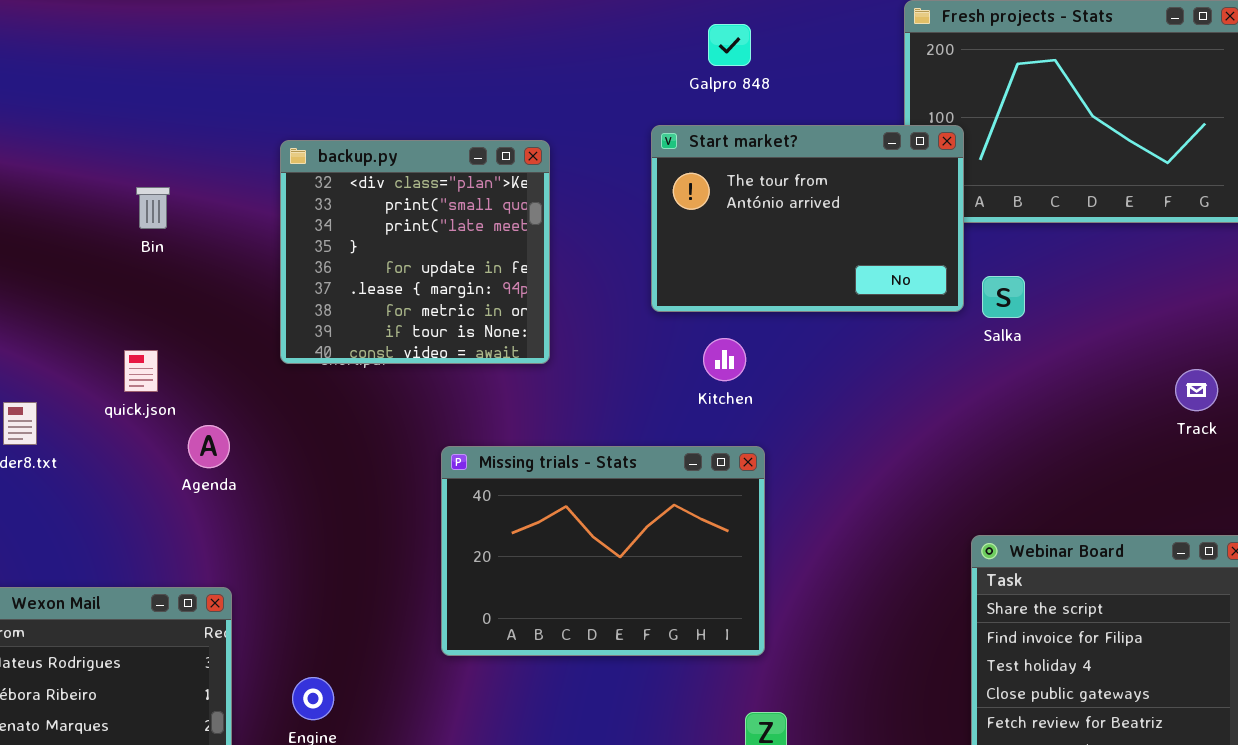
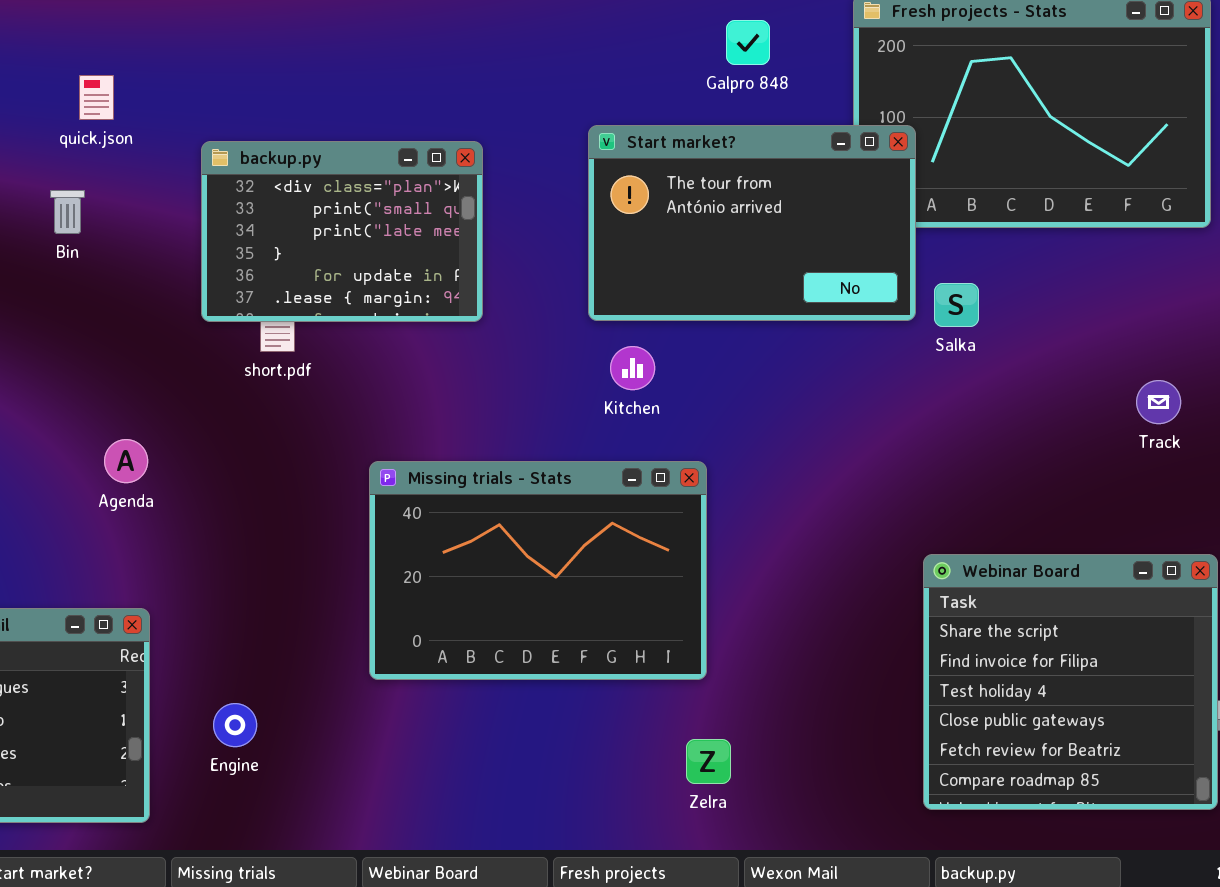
Galpro 848: [708,24,751,66] -> [726,20,770,65], moved
backup.py: [280,140,550,364] -> [201,141,483,322], resized
Kitchen: [703,338,746,381] -> [610,346,655,390], moved
quick.json: [124,350,158,392] -> [79,75,114,120], moved

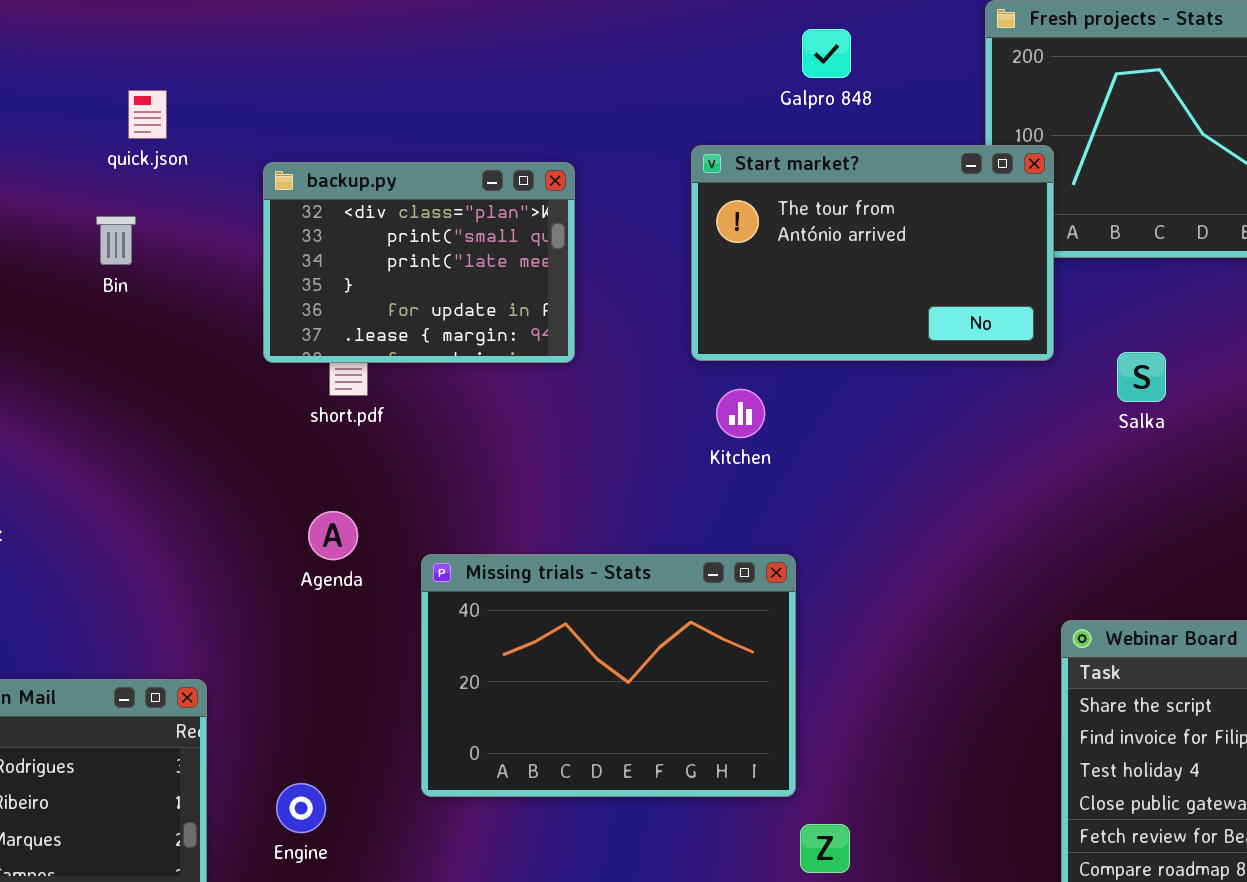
Galpro 848: [726,20,770,65] -> [802,29,851,78], moved
Salka: [934,283,979,327] -> [1117,352,1166,402], moved
Agenda: [104,439,148,483] -> [308,511,358,560], moved
Missing trials - Stats: [369,461,707,680] -> [421,554,796,797], moved

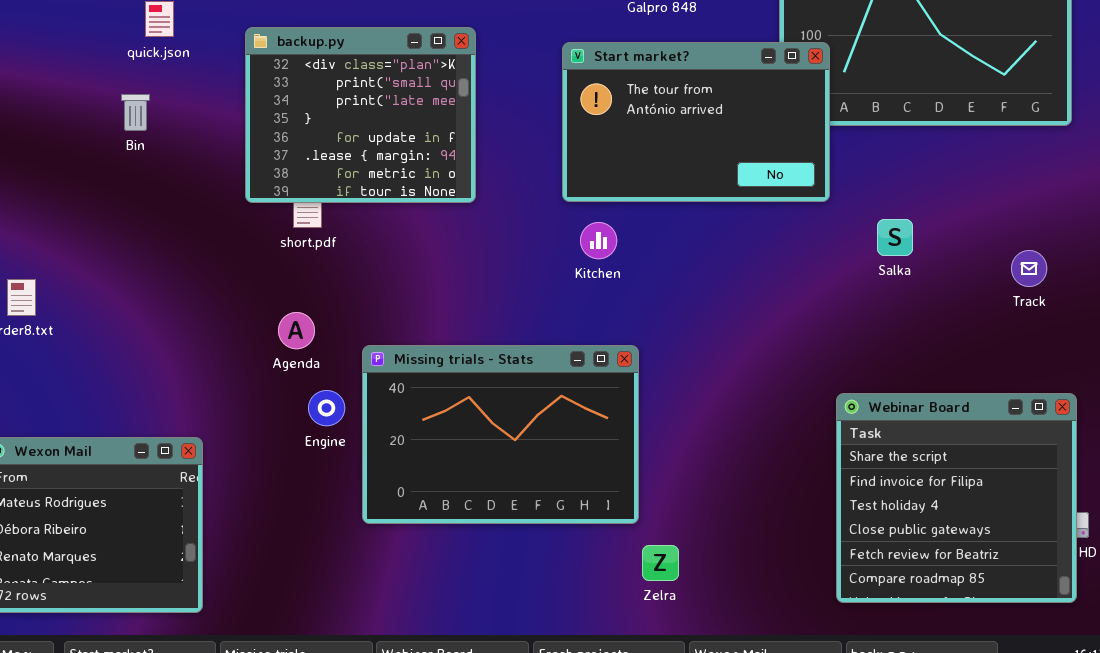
backup.py: [263,162,575,363] -> [245,27,476,203], resized
Salka: [1117,352,1166,402] -> [877,219,913,256], moved
Engine: [276,783,326,833] -> [308,390,345,426], moved

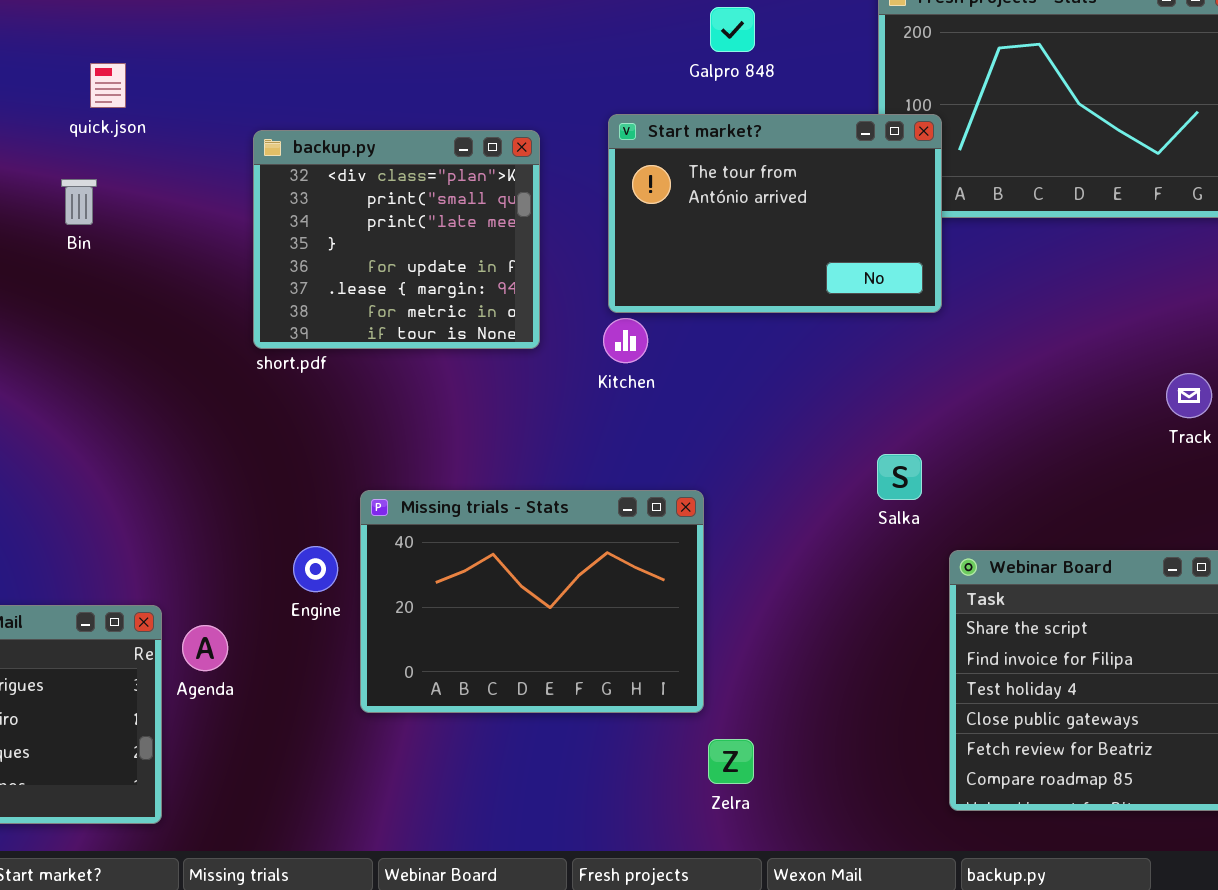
backup.py: [245,27,476,203] -> [253,130,540,349], moved
Salka: [877,219,913,256] -> [877,454,922,500], moved
Kitchen: [580,222,617,259] -> [603,318,648,363], moved
Agenda: [278,312,315,349] -> [182,625,228,671], moved

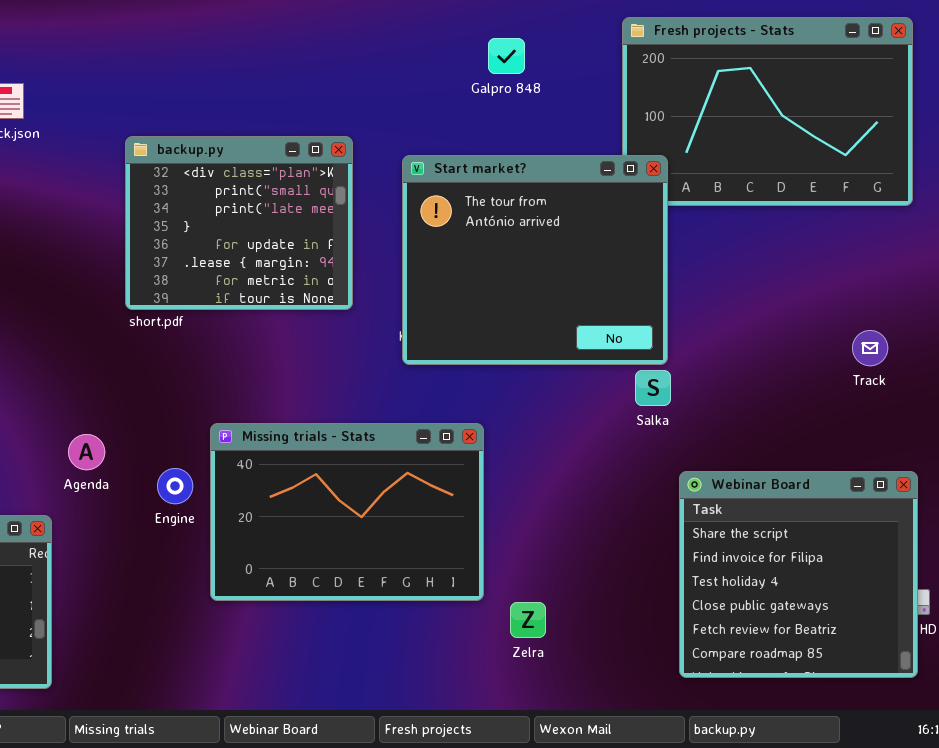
Start market?: [608,114,942,313] -> [402,155,668,365], moved, resized
Salka: [877,454,922,500] -> [635,370,671,406], moved
Agenda: [182,625,228,671] -> [68,434,105,470], moved
Zelra: [708,739,754,784] -> [510,602,546,638], moved

